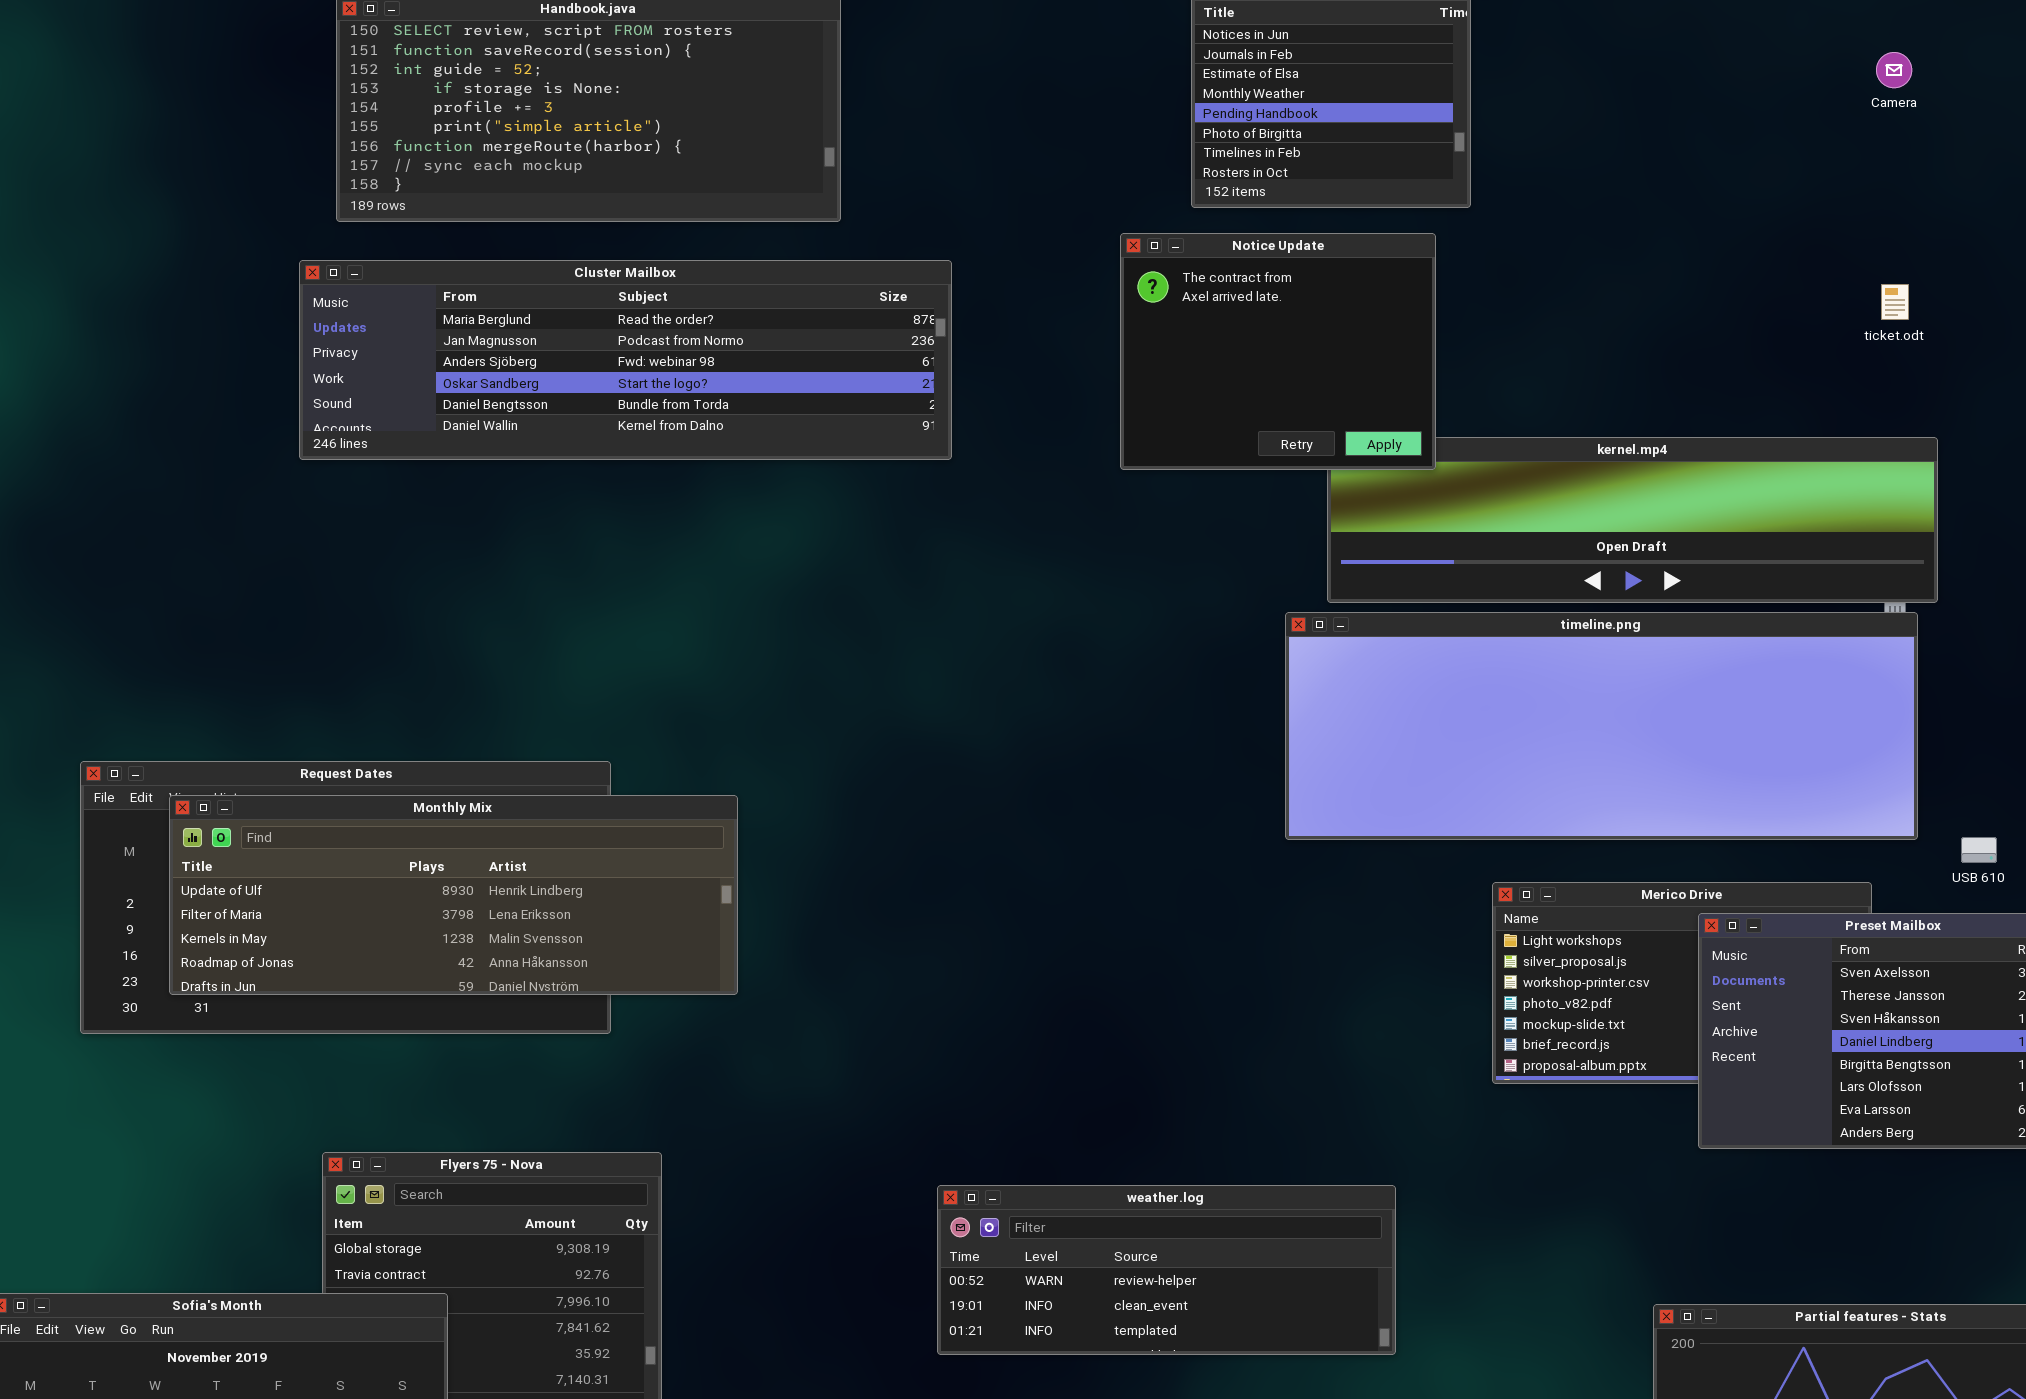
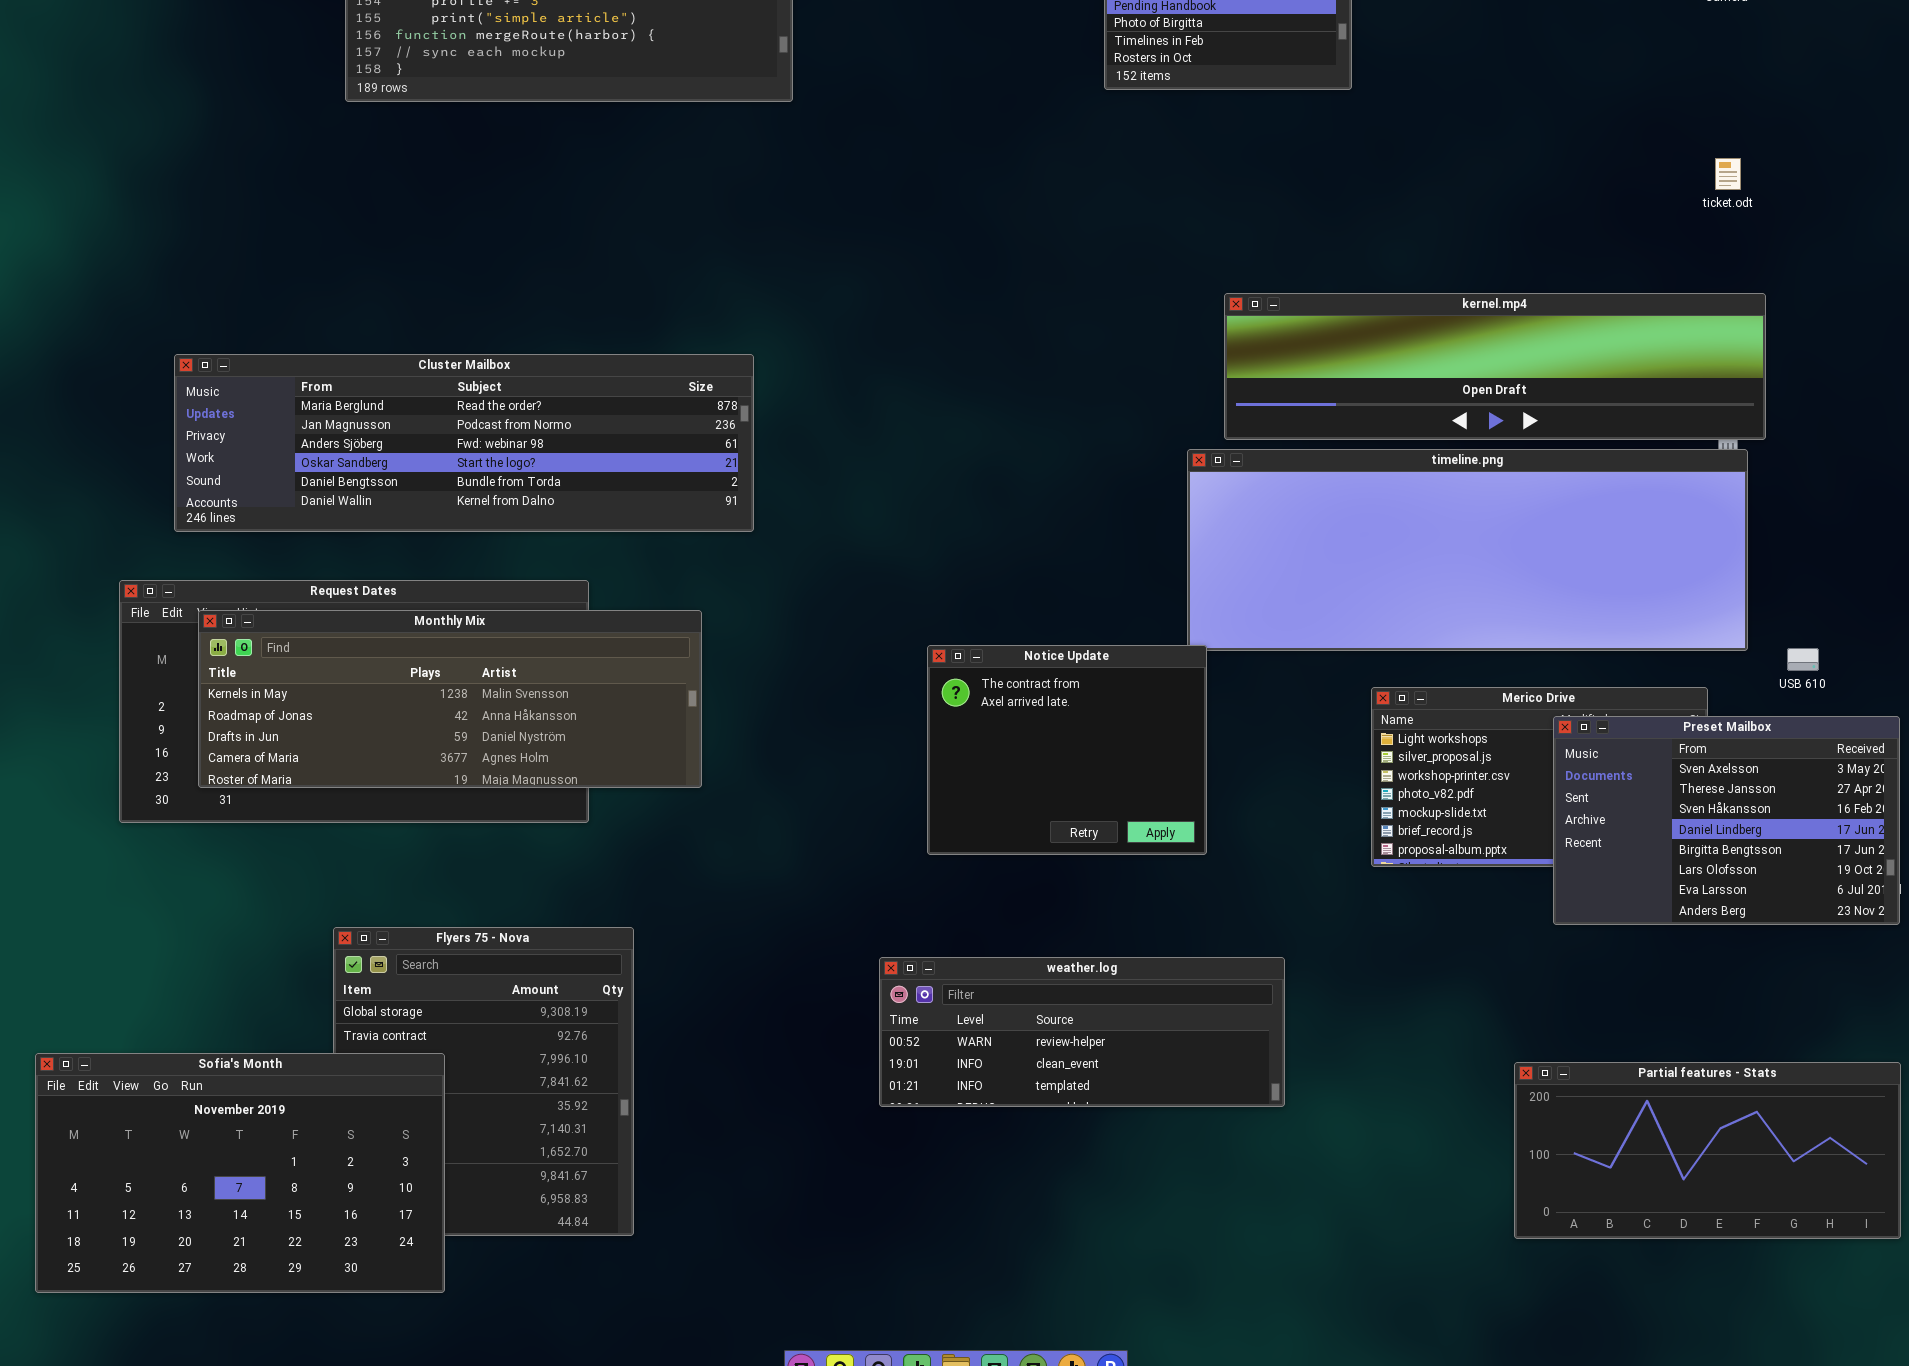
Notice Update: [1120,233,1436,470] -> [927,645,1207,855], moved
Cluster Mailbox: [299,260,952,460] -> [174,354,754,532], moved
Monthly Mix: [169,795,738,995] -> [198,610,702,788], scrolled down 2 rows

